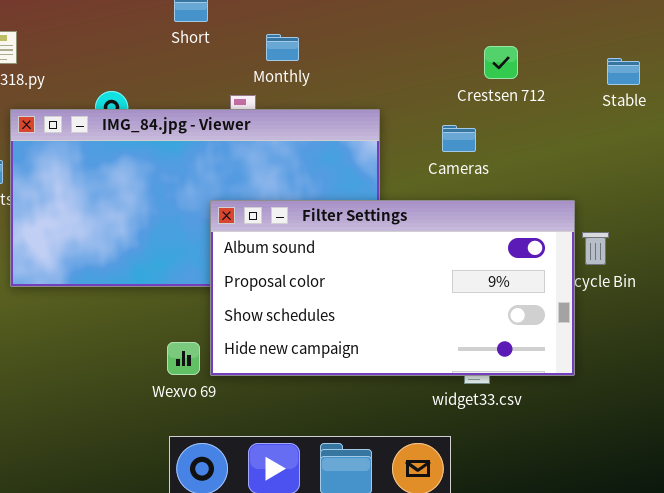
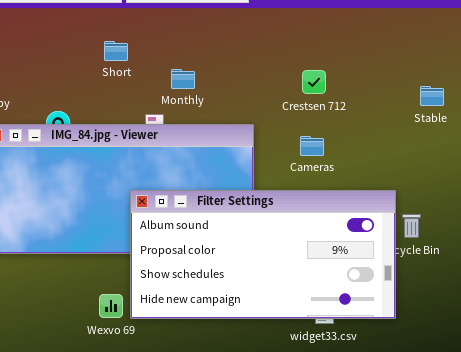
Crestsen 712: [484,46,518,79] -> [302,70,326,94], moved

